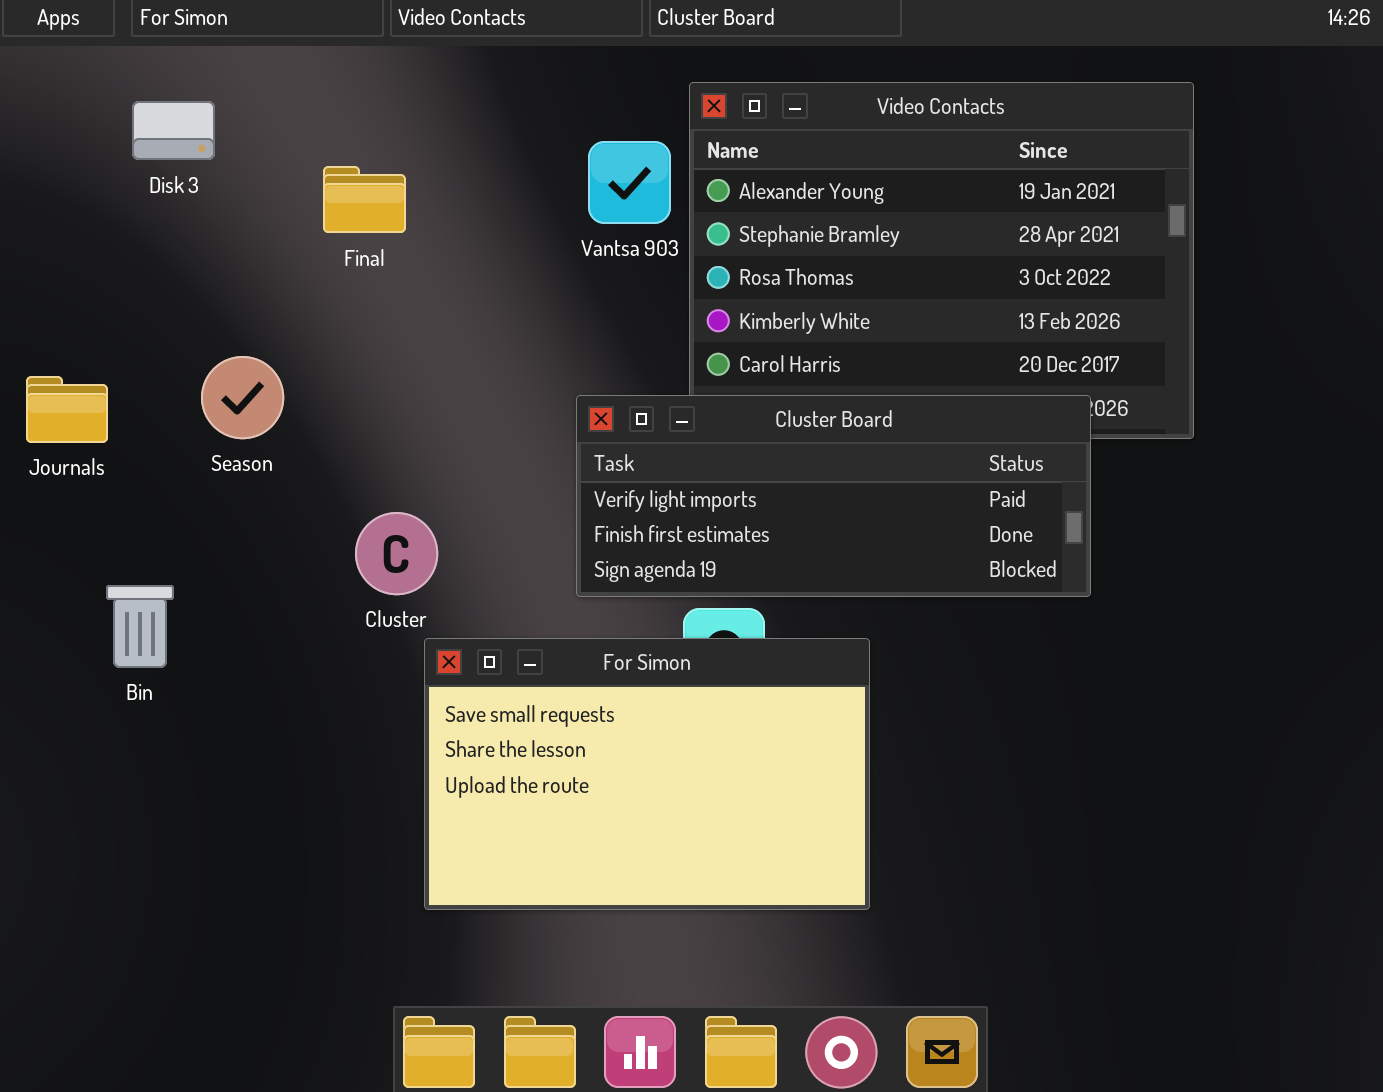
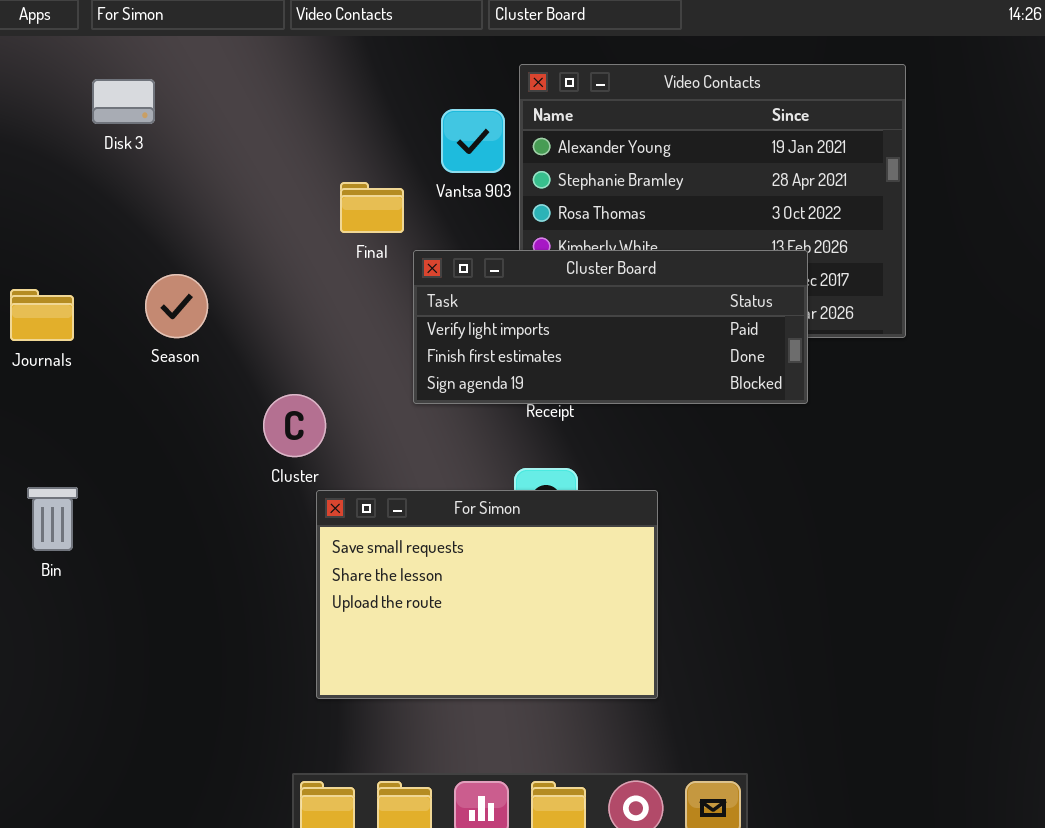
Final: [323,166,406,233] -> [340,182,404,233], moved
Cluster Board: [576,395,1091,597] -> [413,250,808,404], moved
Bin: [106,585,174,668] -> [27,487,78,551], moved

